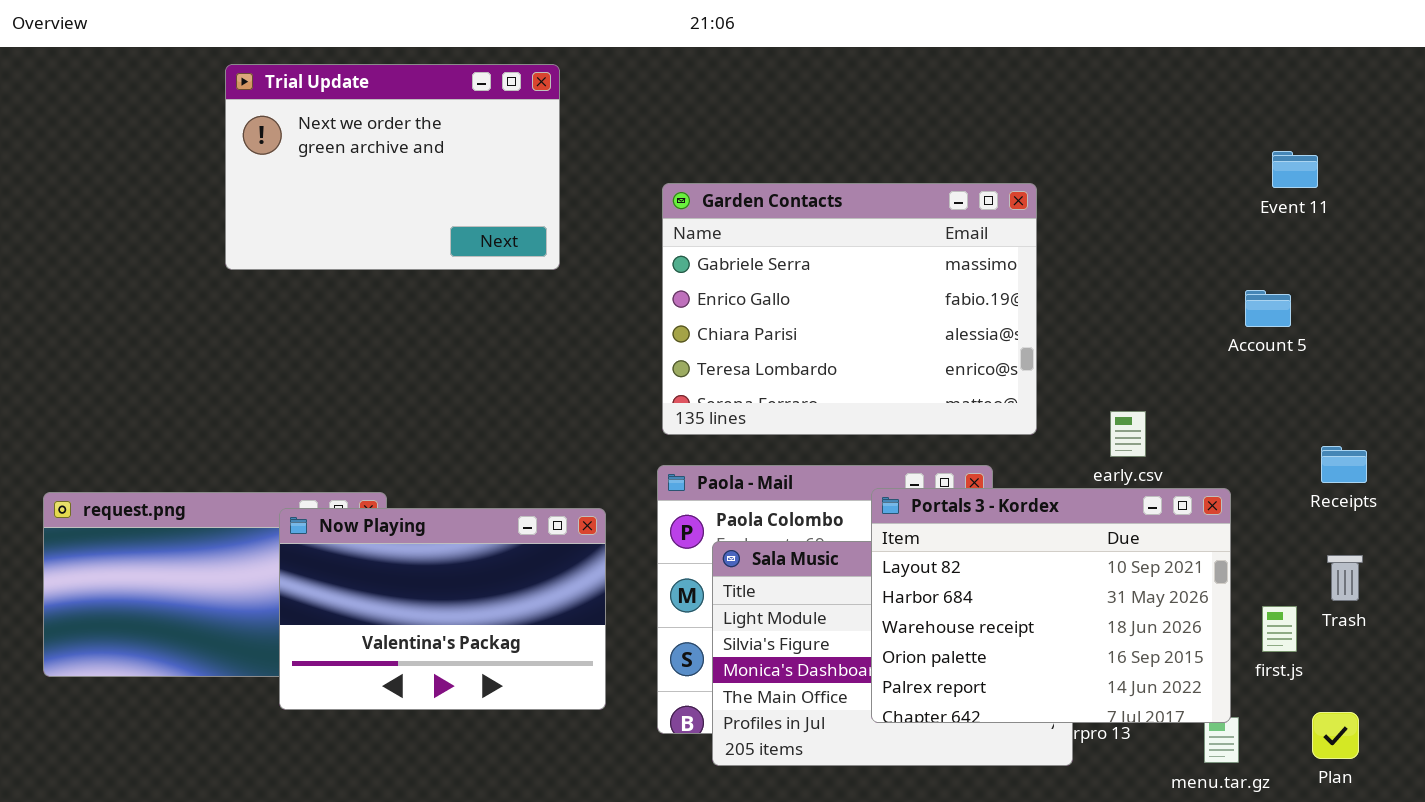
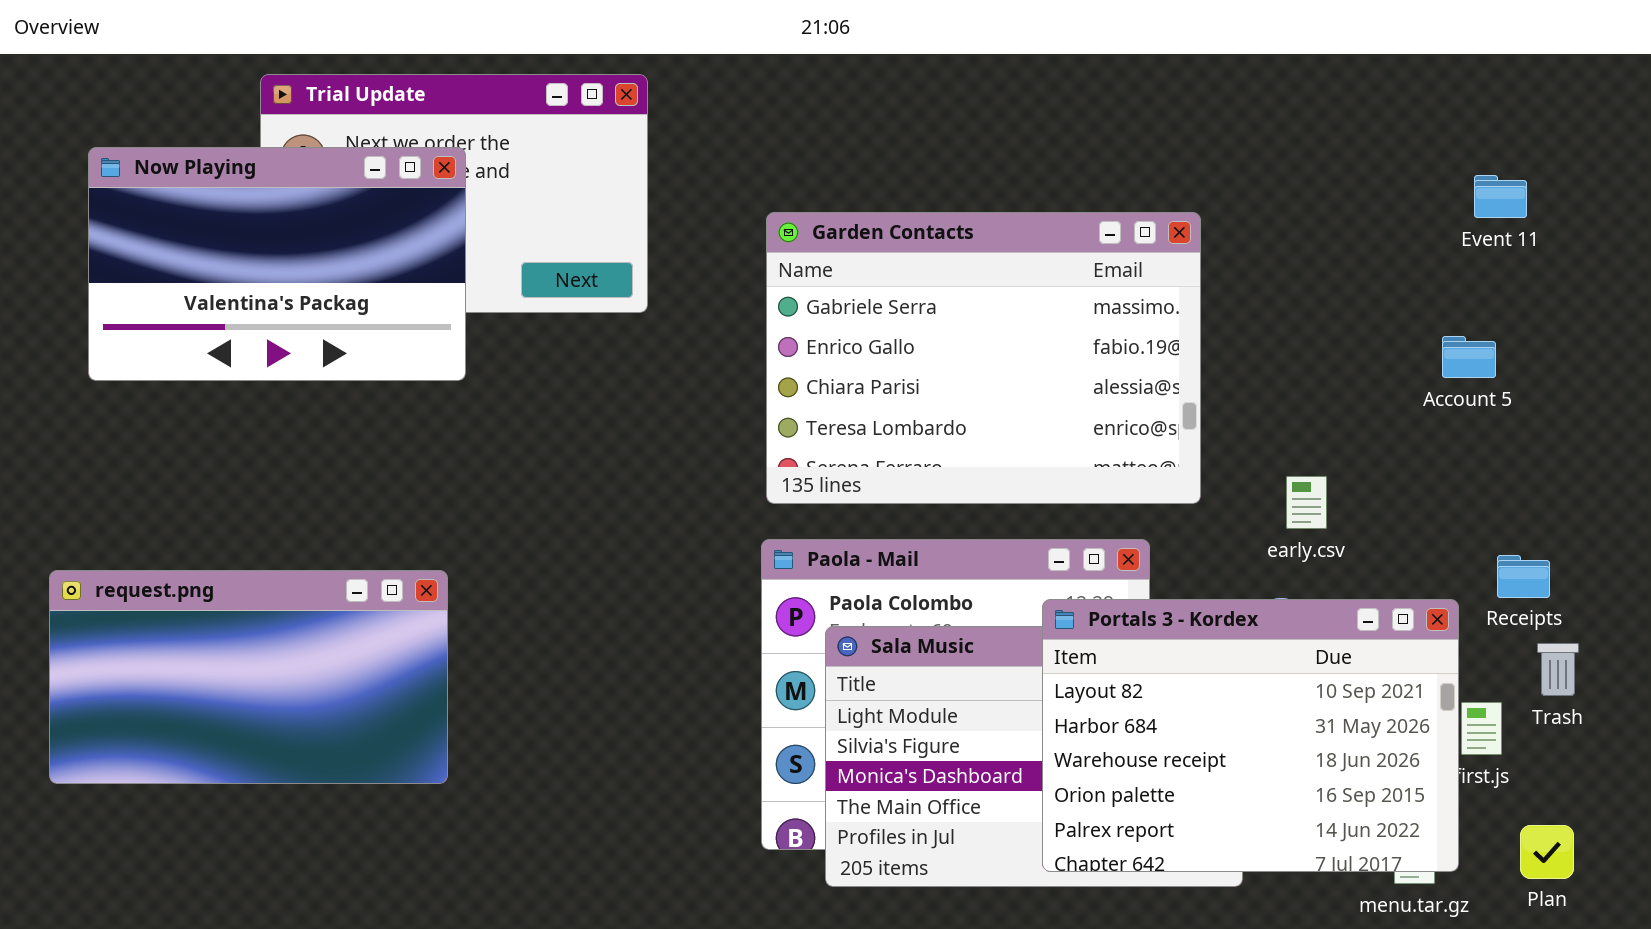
Receipts: [1321,446,1367,483] -> [1497,555,1550,598], moved
Portals 3 - Kordex: [871,488,1231,723] -> [1042,599,1459,872], moved
Now Playing: [279,508,606,710] -> [88,147,466,381], moved

